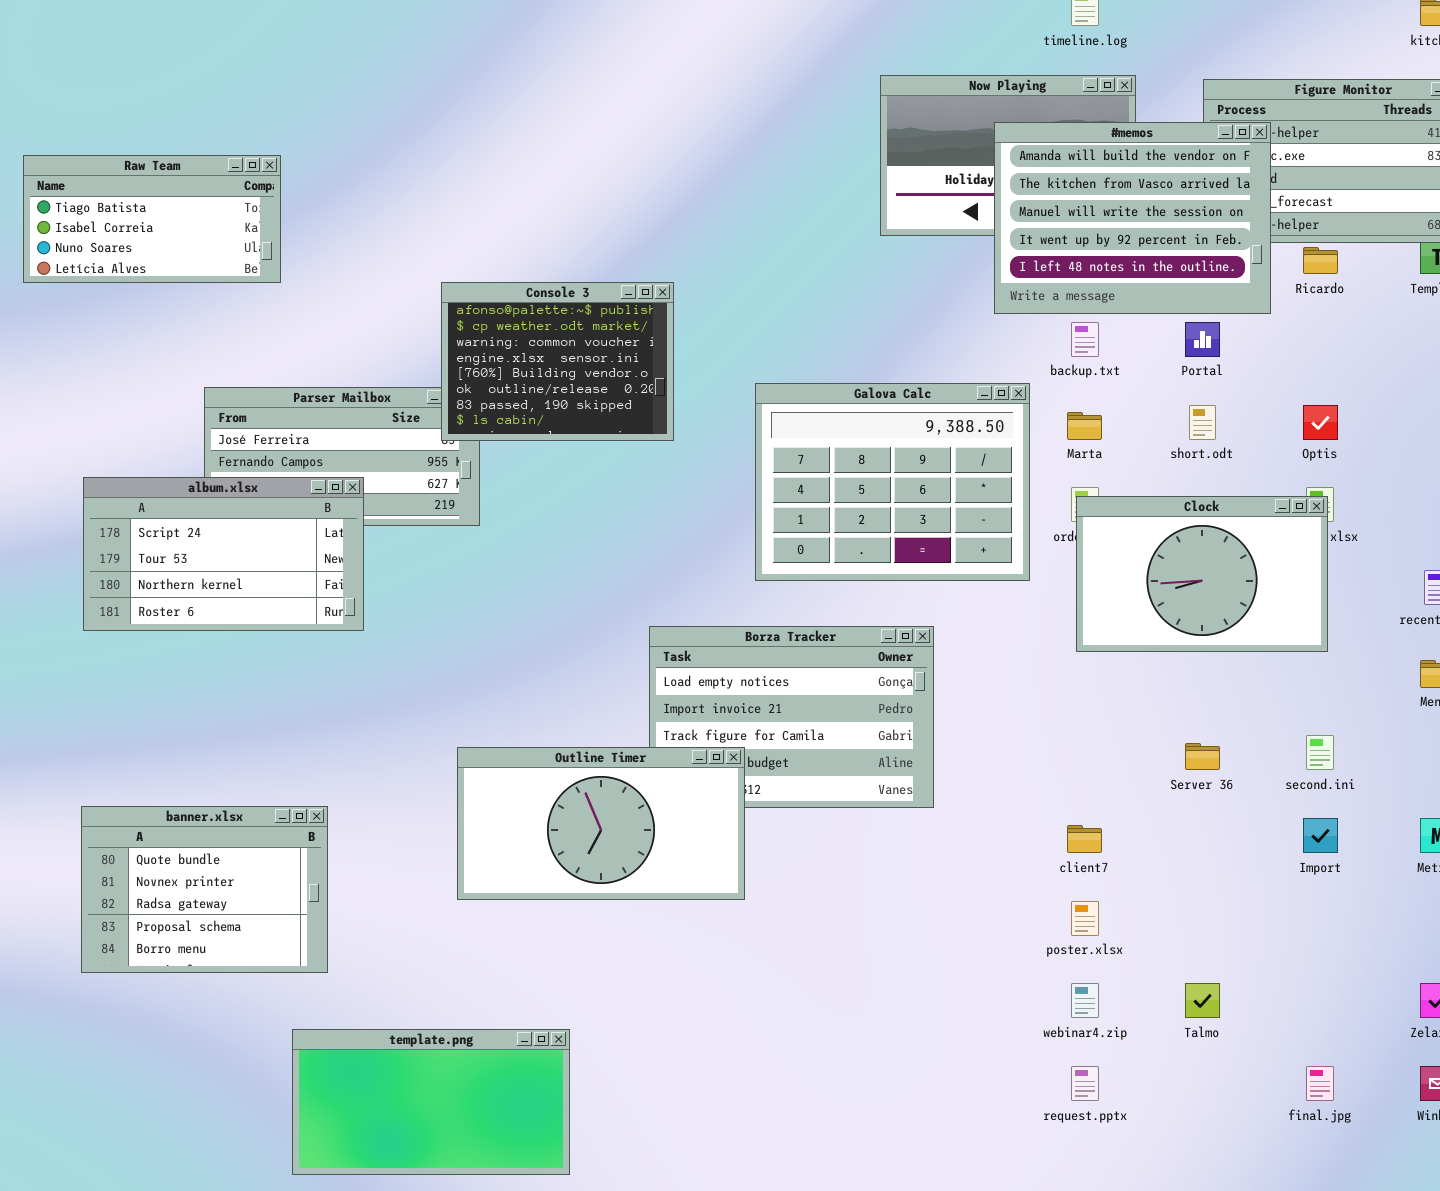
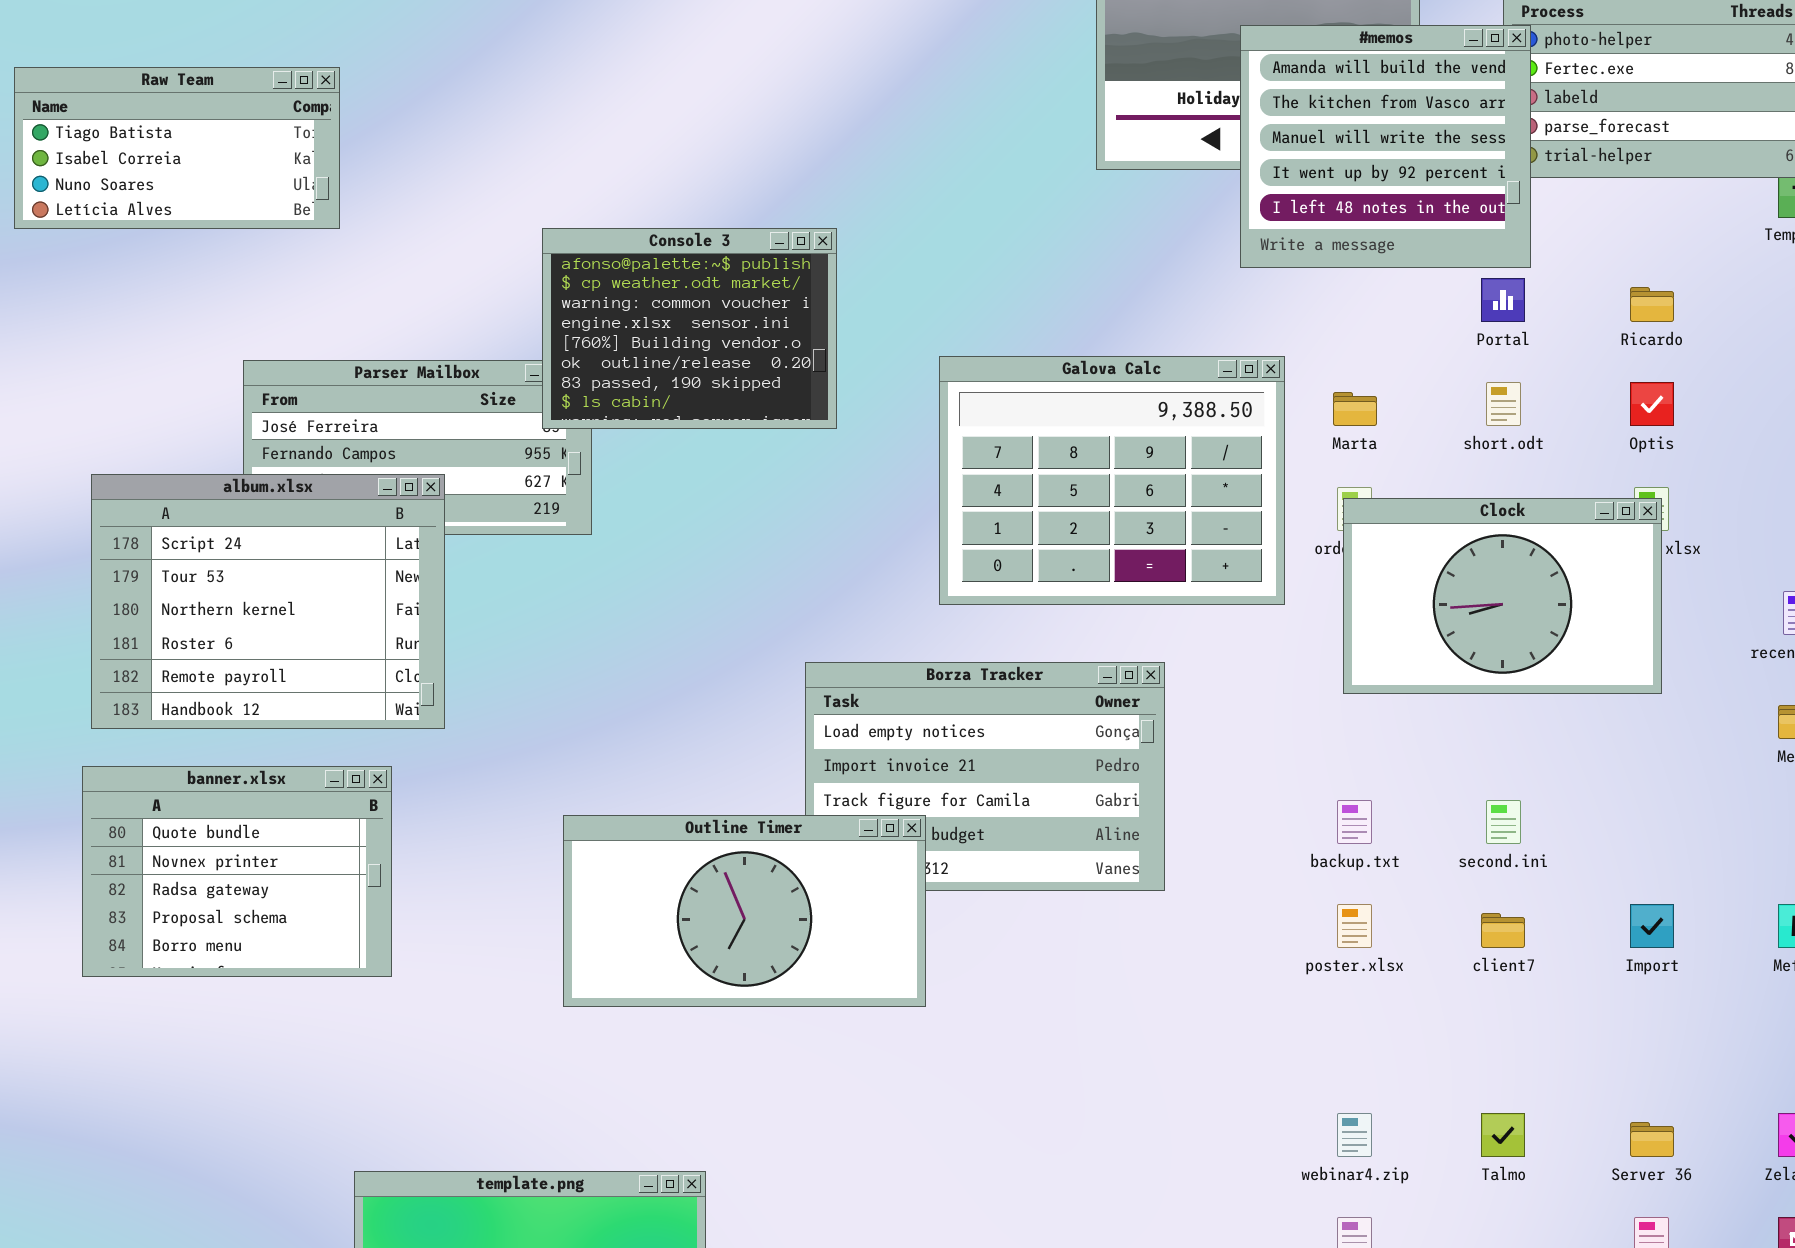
#memos: [994,122,1271,314] -> [1240,25,1531,268], resized
Ricardo: [1303,247,1338,274] -> [1630,287,1674,322], moved
backup.txt: [1071,322,1099,357] -> [1337,800,1372,844], moved
album.xlsx: [83,477,364,631] -> [91,474,445,729], resized
second.ini: [1306,735,1334,770] -> [1486,800,1521,844], moved
Server 36: [1185,743,1220,770] -> [1630,1122,1674,1157], moved
banner.xlsx: [81,806,328,973] -> [82,766,392,977], moved
client7: [1067,825,1102,853] -> [1481,913,1525,948], moved
poster.xlsx: [1071,901,1099,936] -> [1337,904,1372,948], moved

